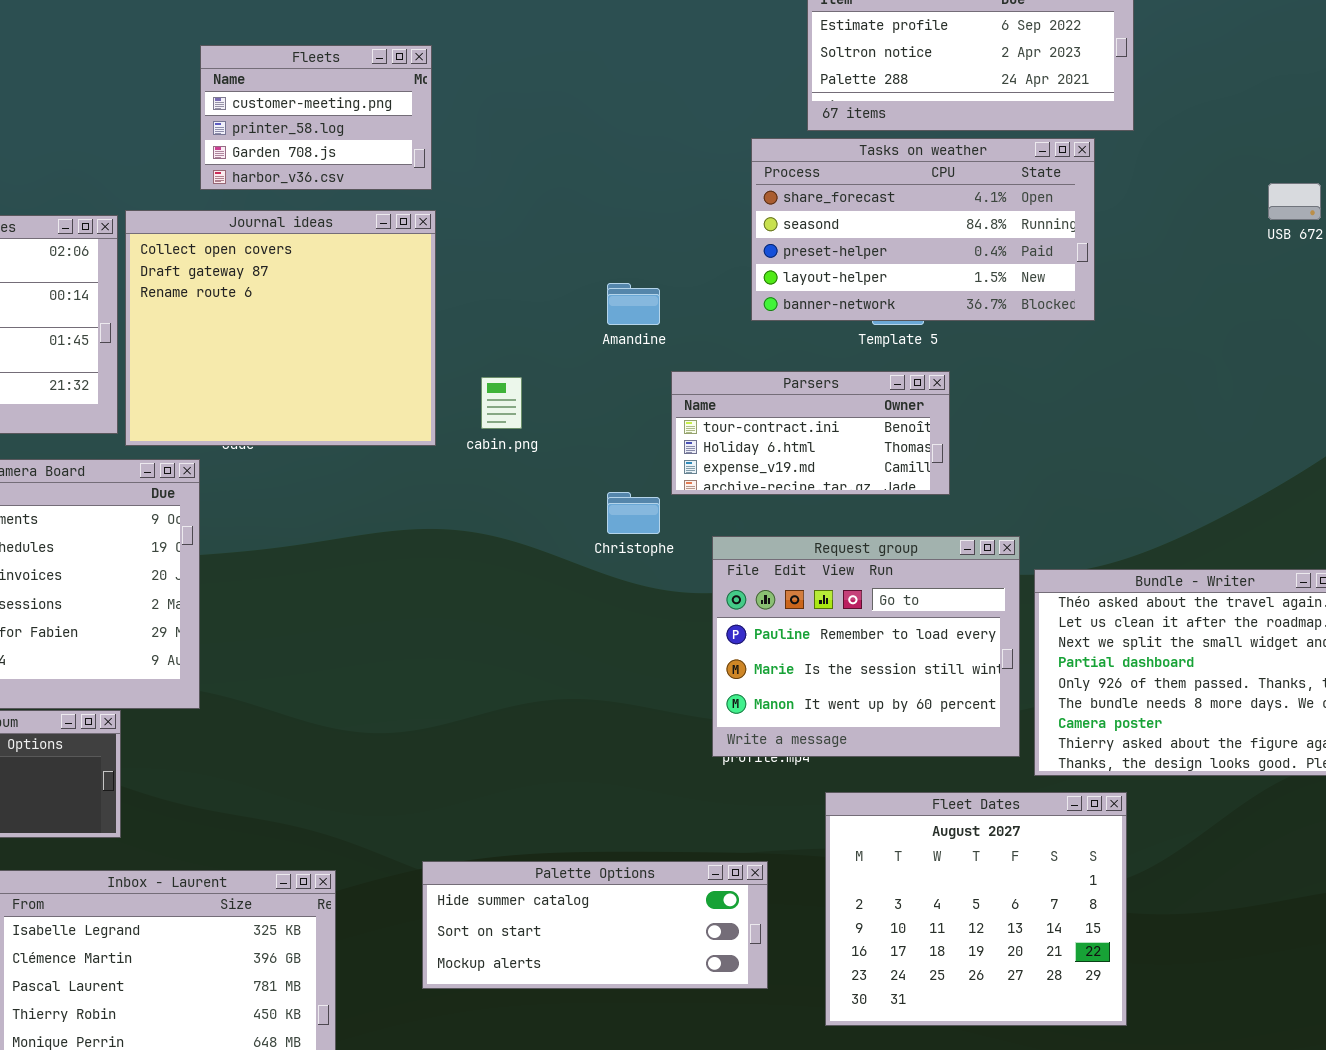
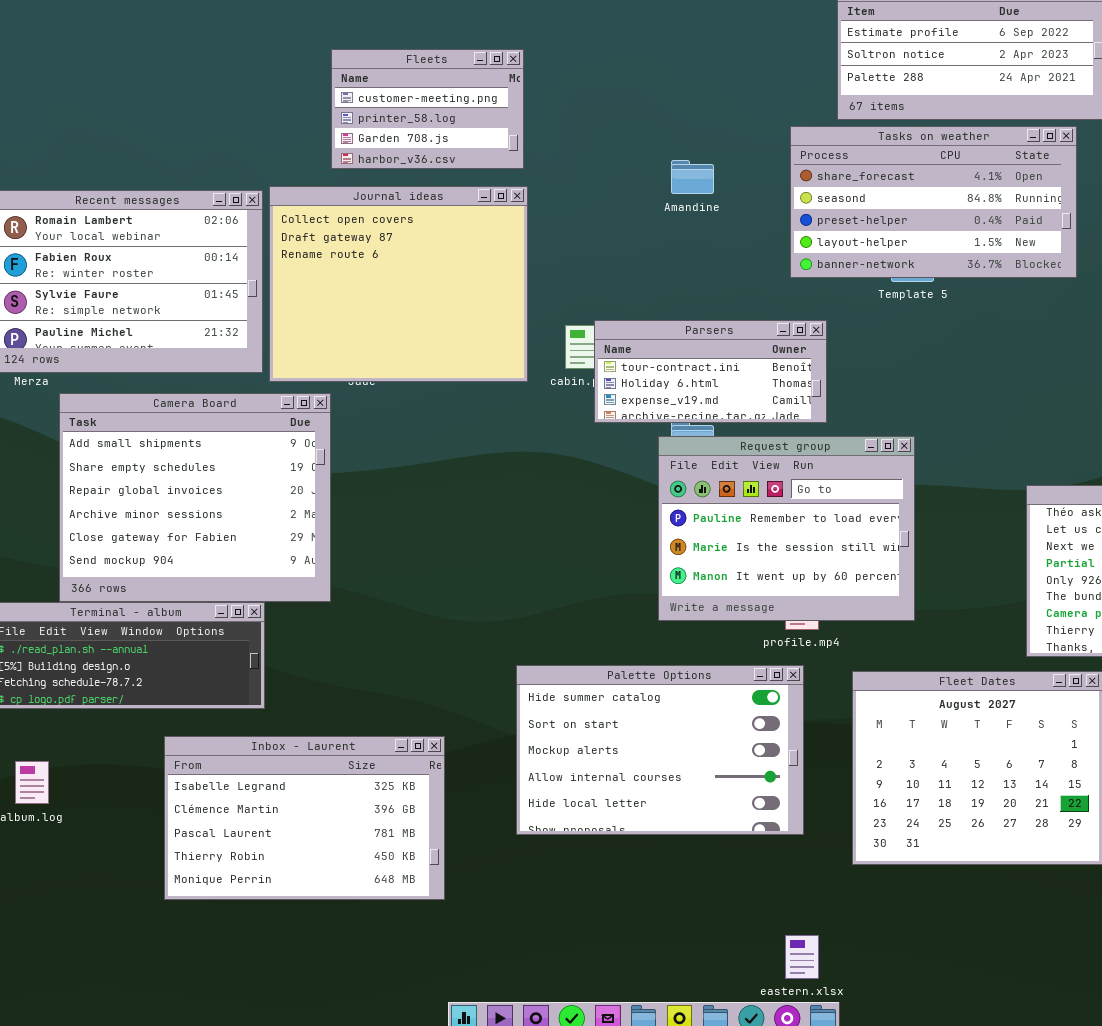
Amandine: [607,283,660,325] -> [671,160,714,194], moved
Parsers: [671,371,950,495] -> [594,320,827,423], moved
Request group: [712,536,1020,757] -> [658,436,915,621], moved
Palette Options: [422,861,768,989] -> [516,665,804,835], resized

